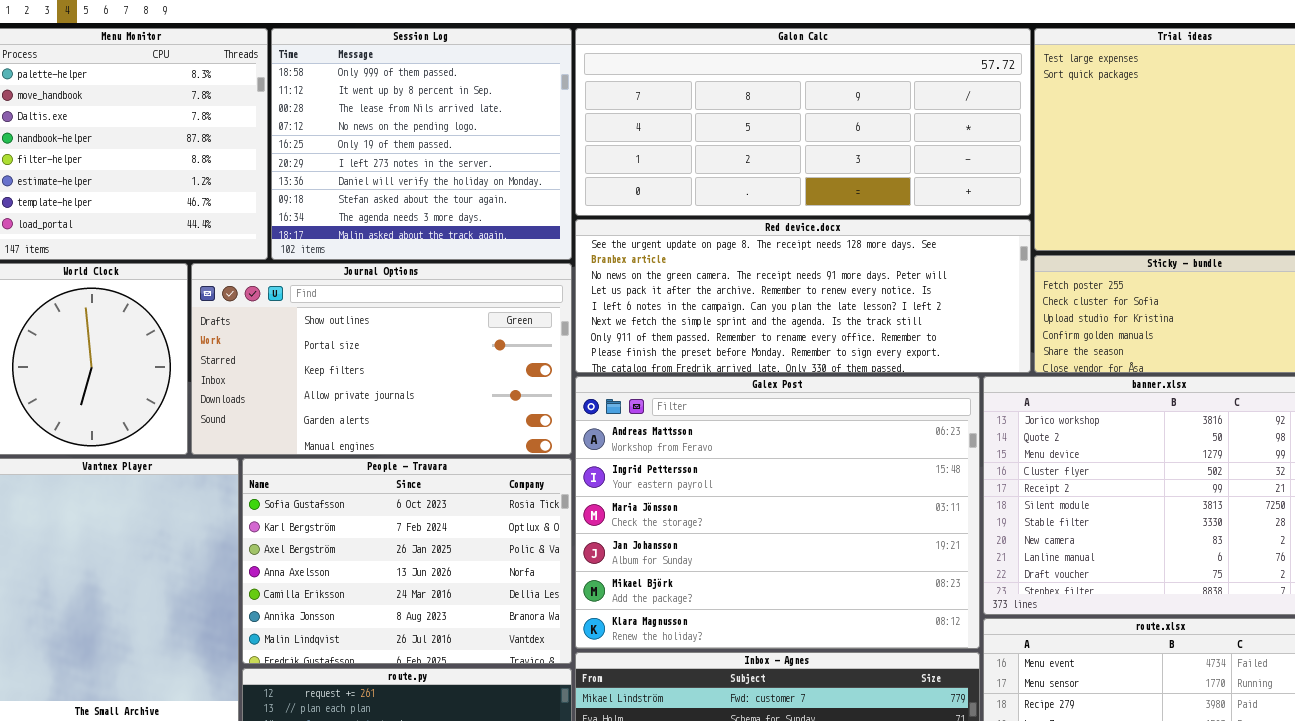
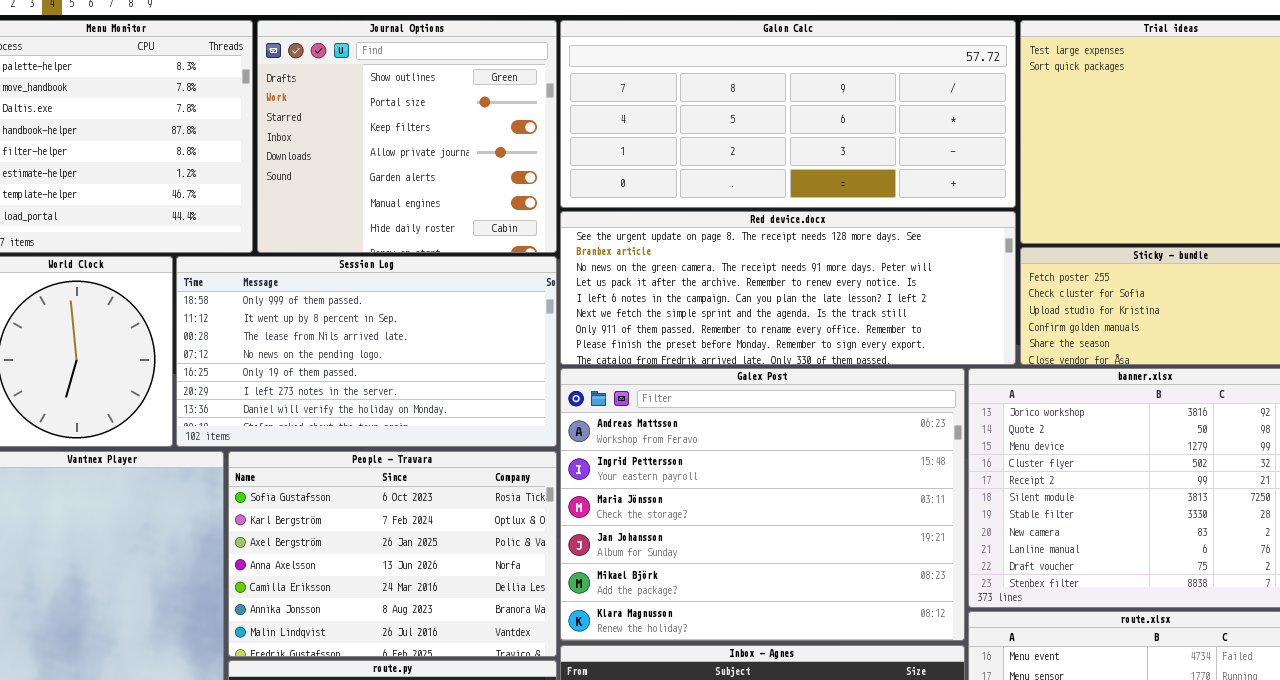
Session Log: [271,28,572,260] -> [176,256,557,447], moved, resized
Journal Options: [191,263,572,455] -> [257,20,557,253], moved, resized

